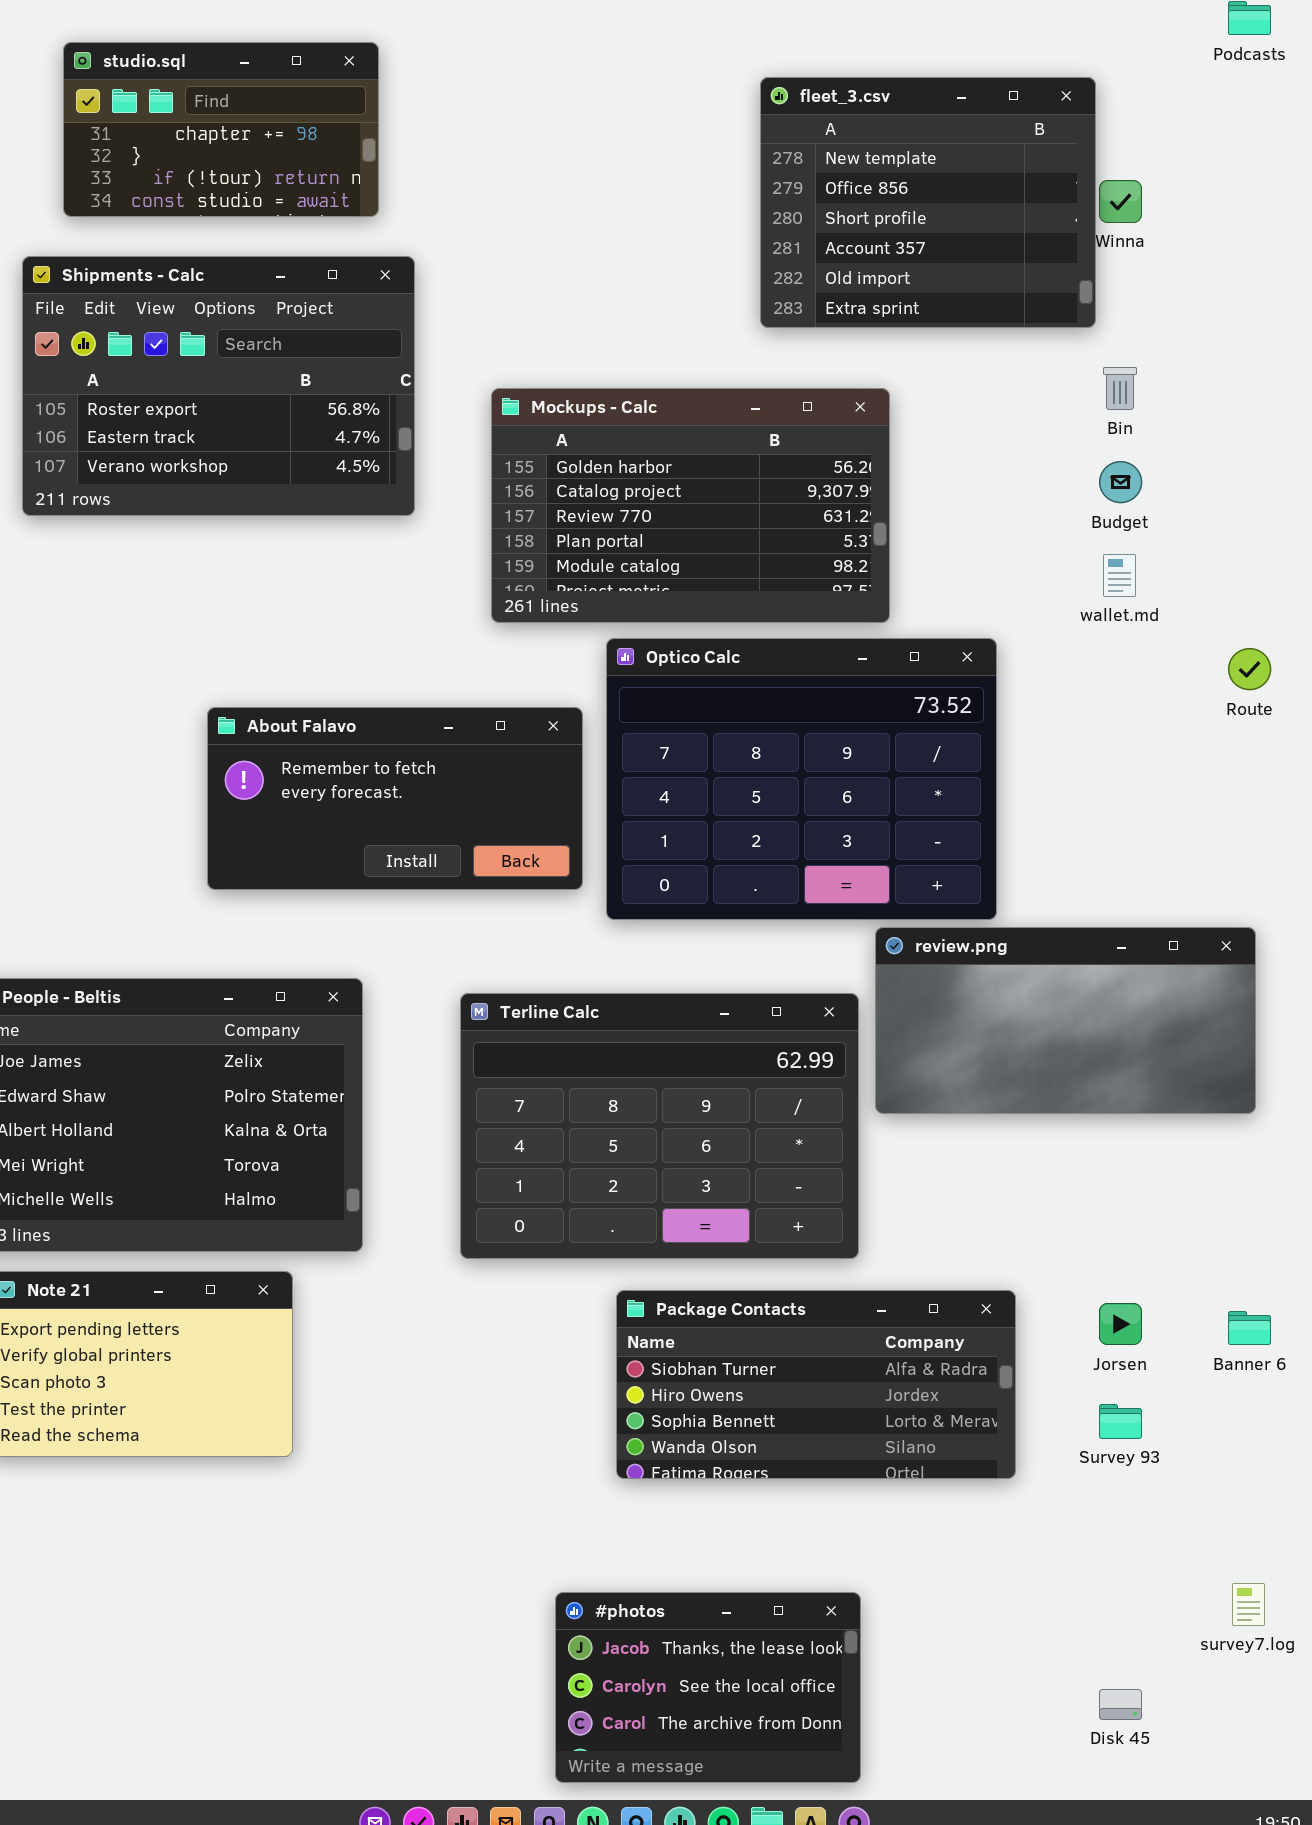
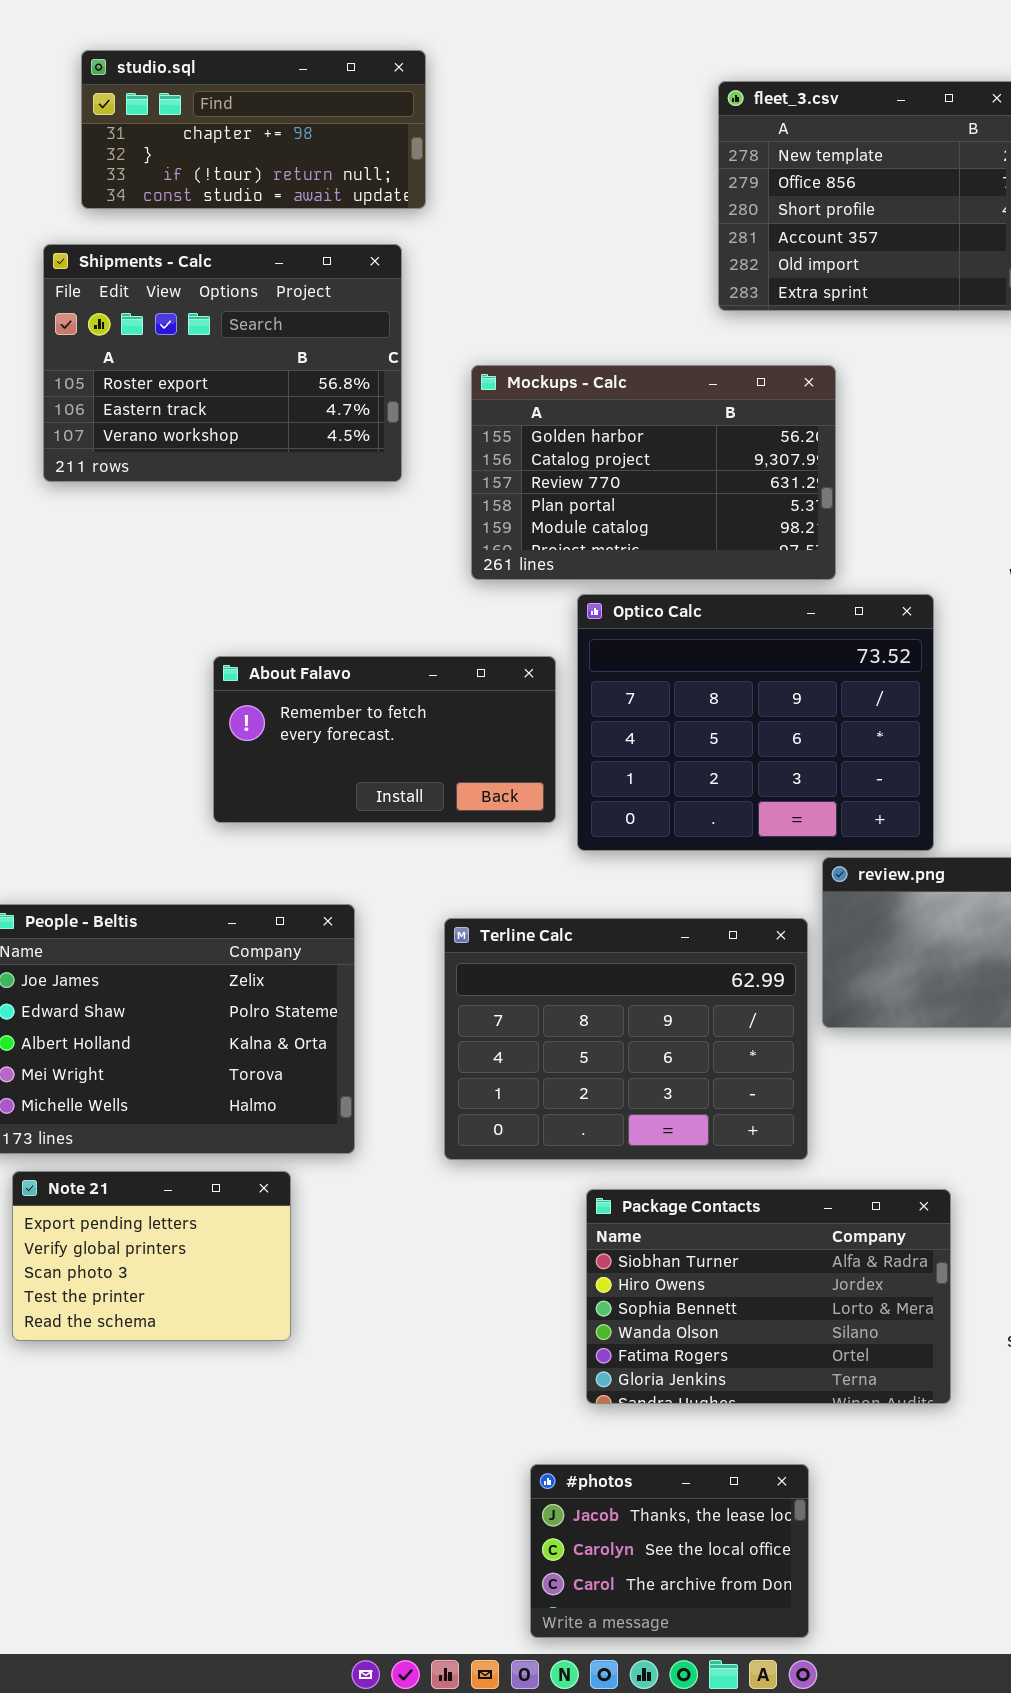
studio.sql: [63,42,379,217] -> [81,50,426,209], resized
Package Contacts: [616,1290,1016,1479] -> [586,1189,951,1404], resized

